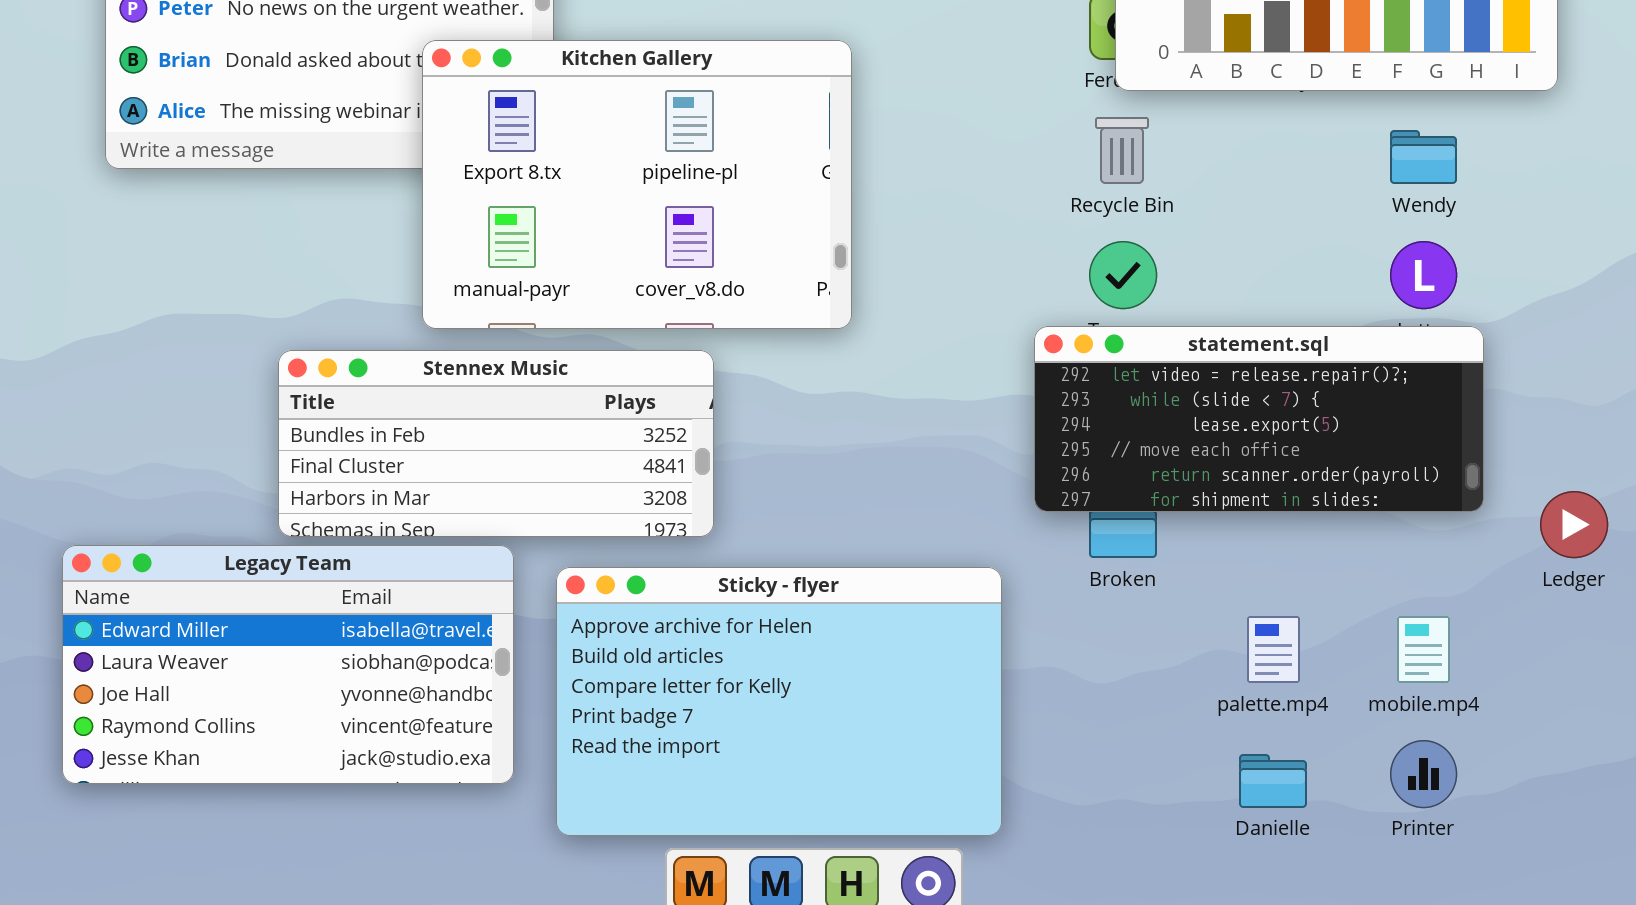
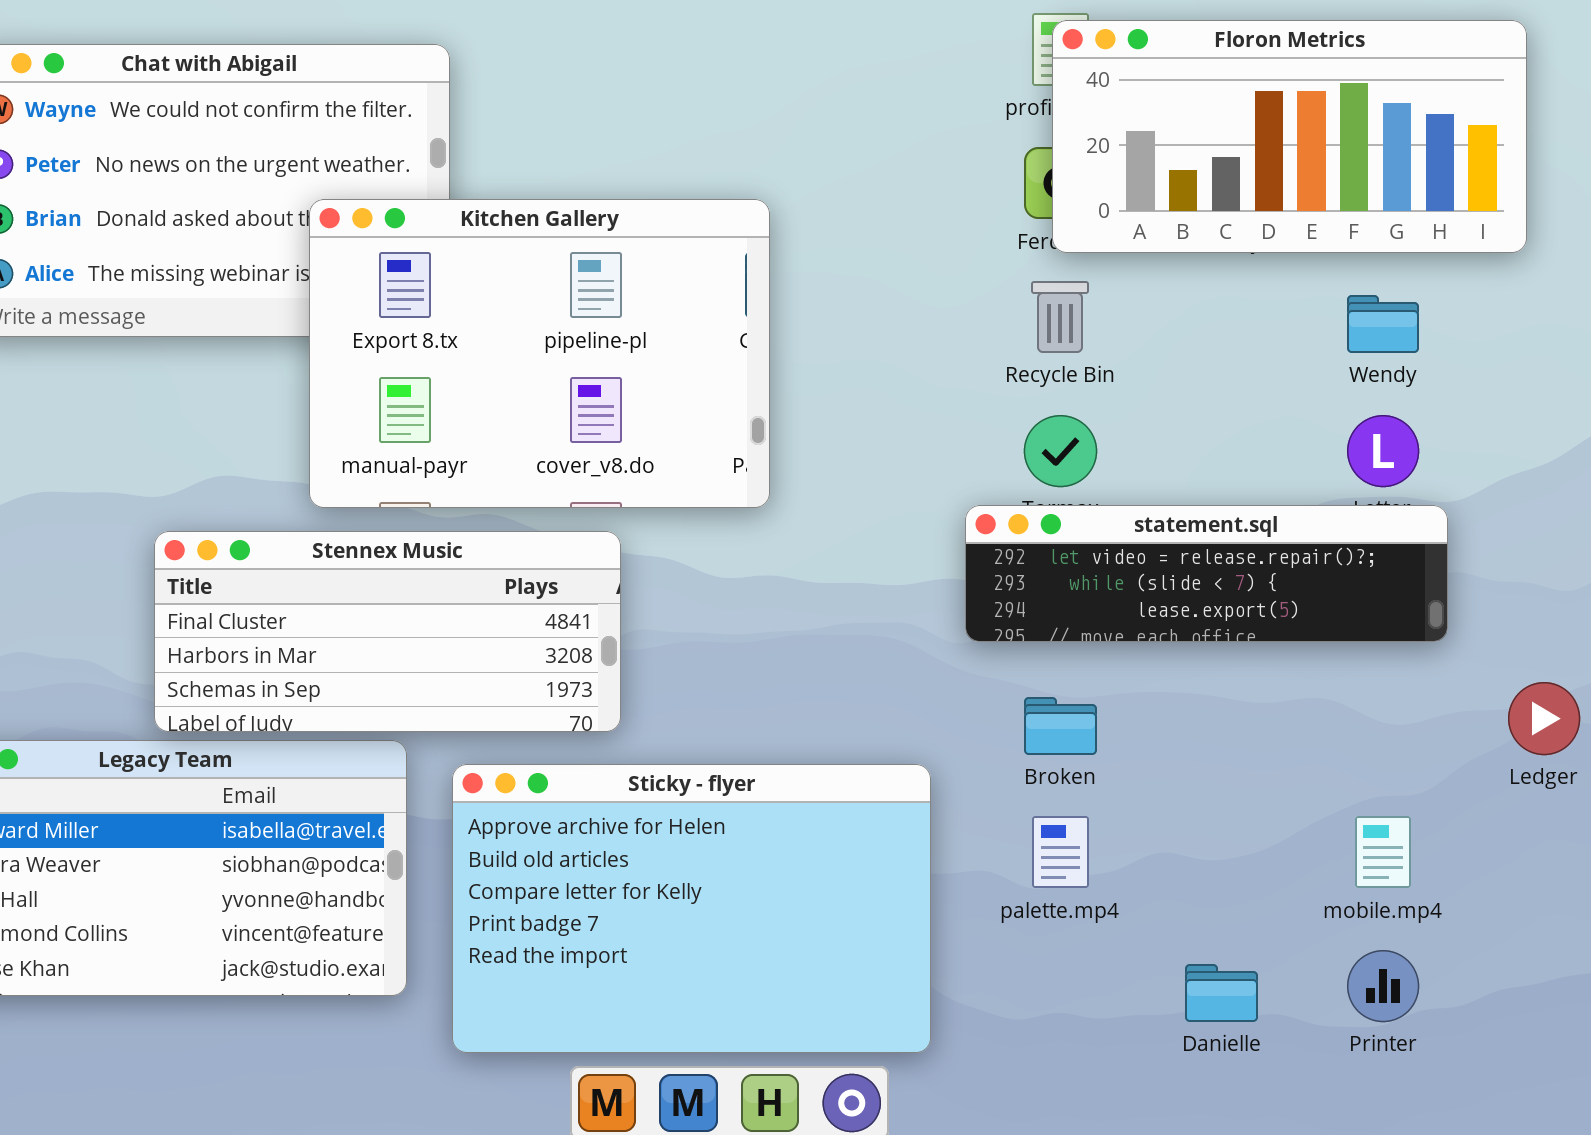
statement.sql: [1034,326,1484,512] -> [965,505,1448,642], resized
Stennex Music: [278,350,714,537] -> [154,531,621,732], scrolled down 1 row
palette.mp4: [1247,616,1300,683] -> [1032,816,1089,888], moved

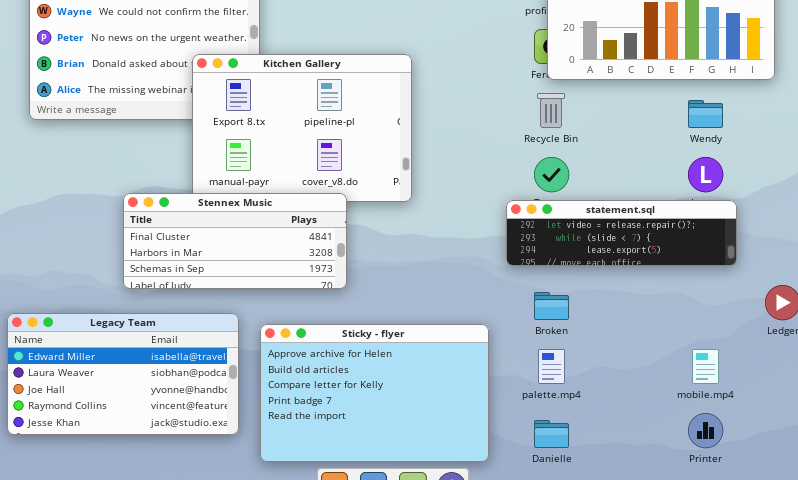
Stennex Music: [154,531,621,732] -> [123,193,347,289], moved
Danielle: [1185,964,1258,1022] -> [534,420,569,448], moved

